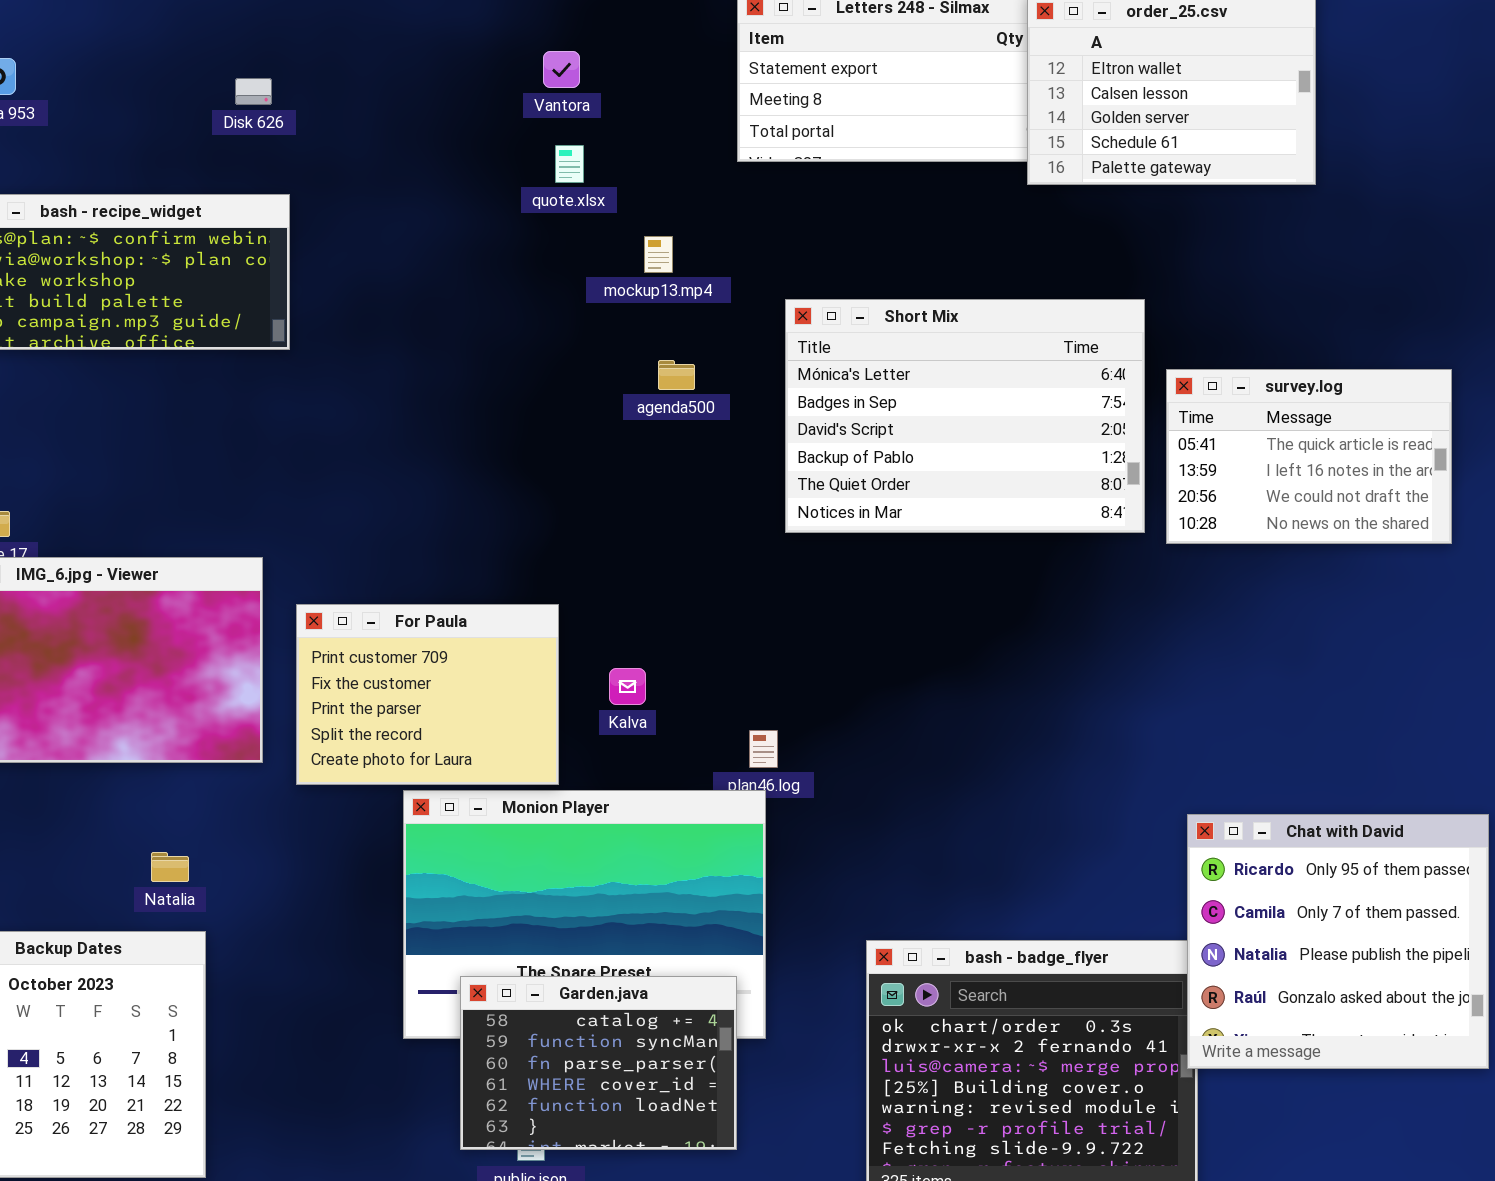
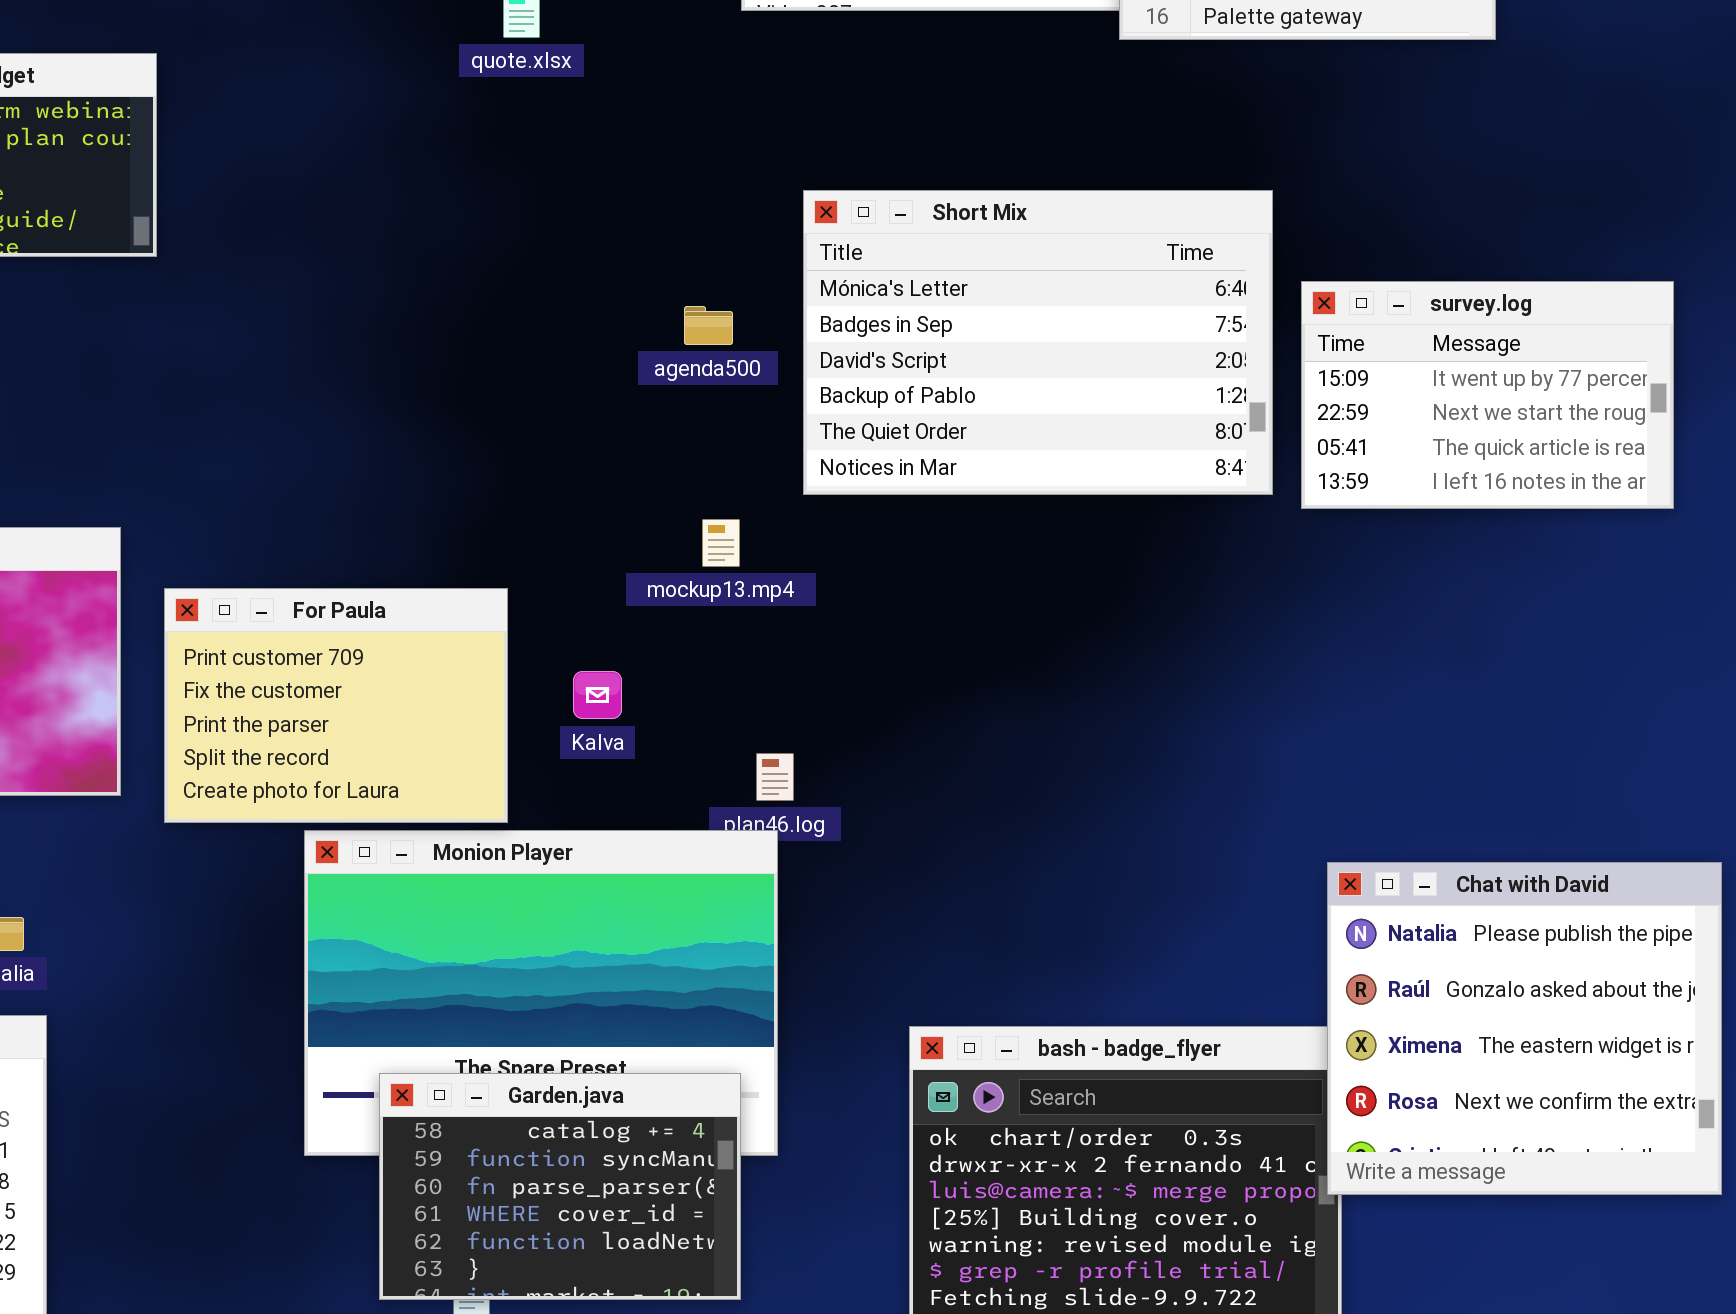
mockup13.mp4: [644,236,673,273] -> [702,519,740,567], moved
agenda500: [658,360,695,390] -> [684,306,733,345], moved
survey.log: [1166,369,1452,544] -> [1301,281,1674,509], scrolled up 2 rows
Chat with David: [1187,814,1489,1069] -> [1327,862,1722,1195], scrolled down 2 rows

